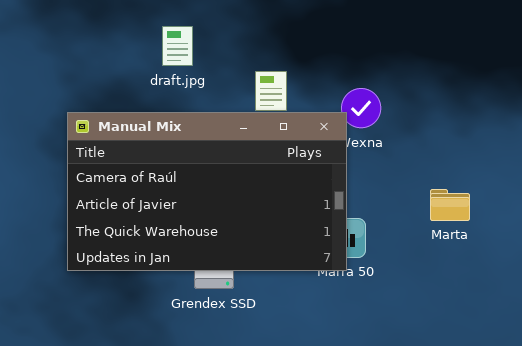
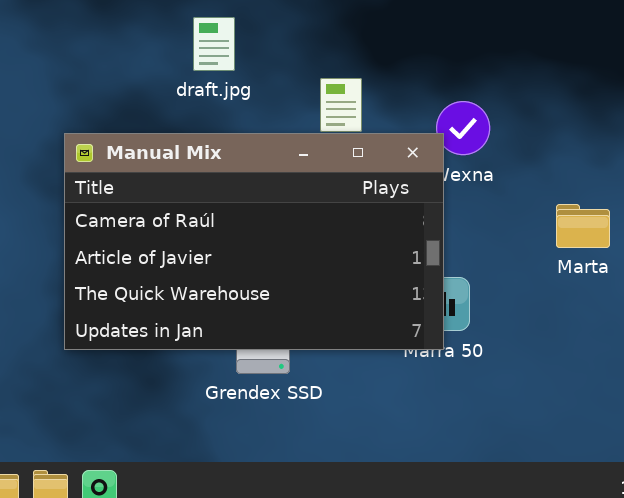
Marta: [430,189,470,221] -> [556,204,610,248], moved

